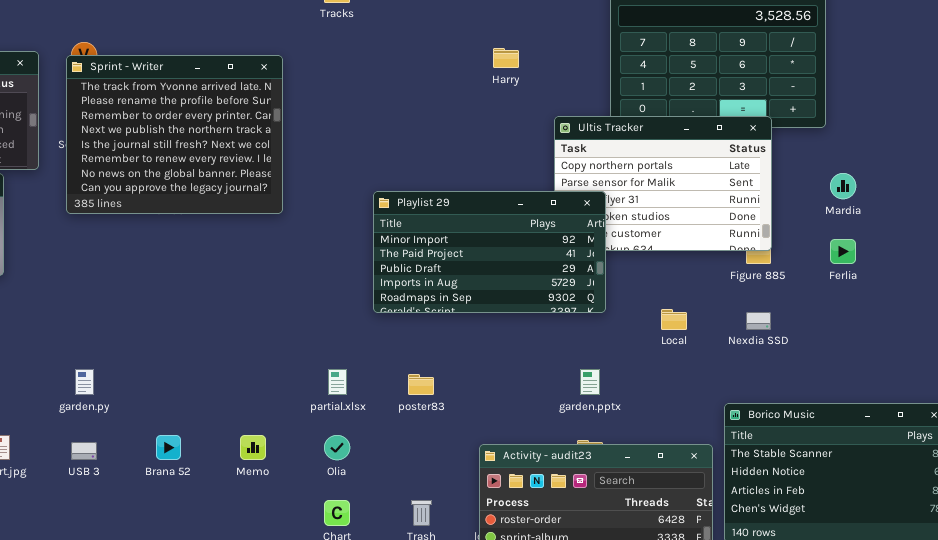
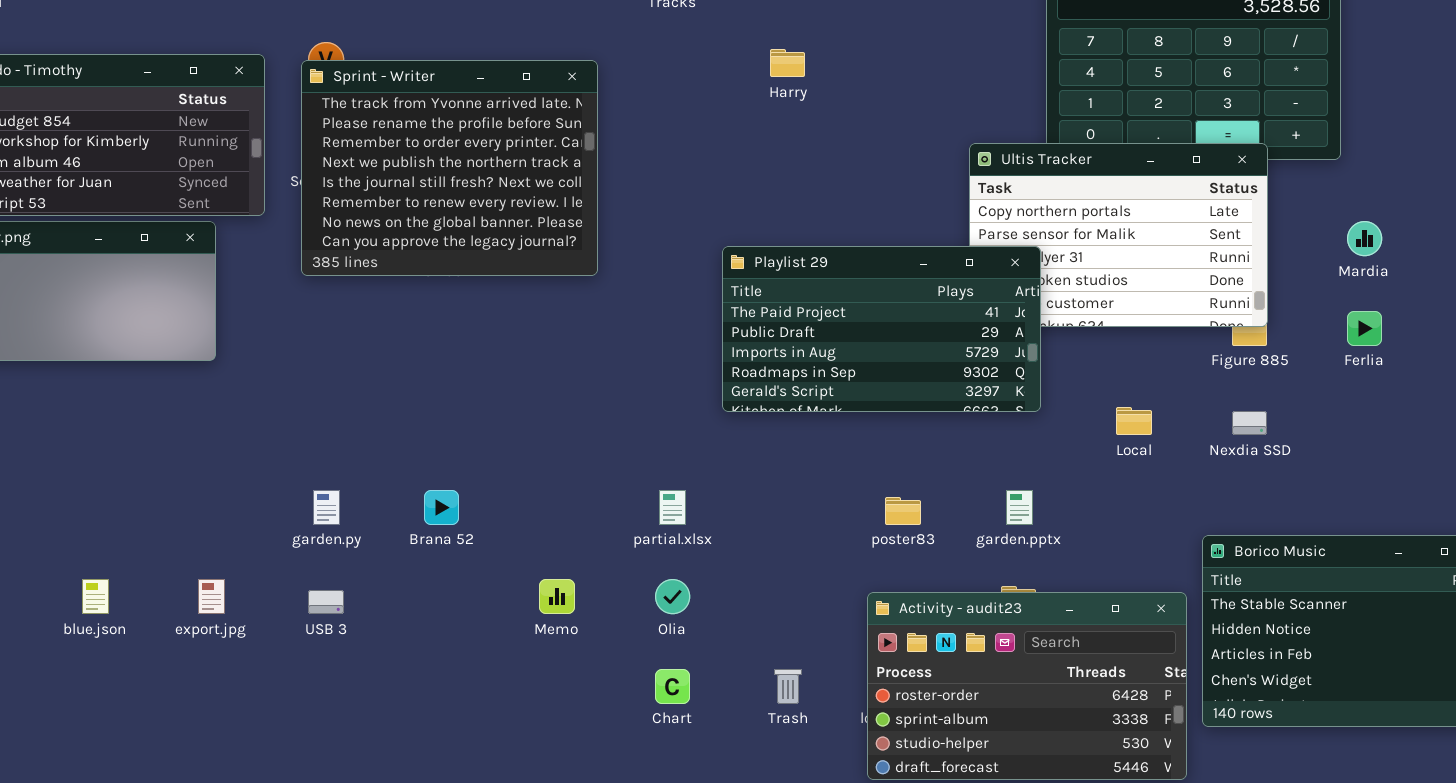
Harry: [493,48,519,68] -> [770,49,805,77], moved
Playlist 29: [373,191,606,313] -> [722,246,1041,412], scrolled down 1 row
poster83: [408,374,434,395] -> [885,497,921,525], moved
Brana 52: [156,435,181,460] -> [424,490,459,525], moved

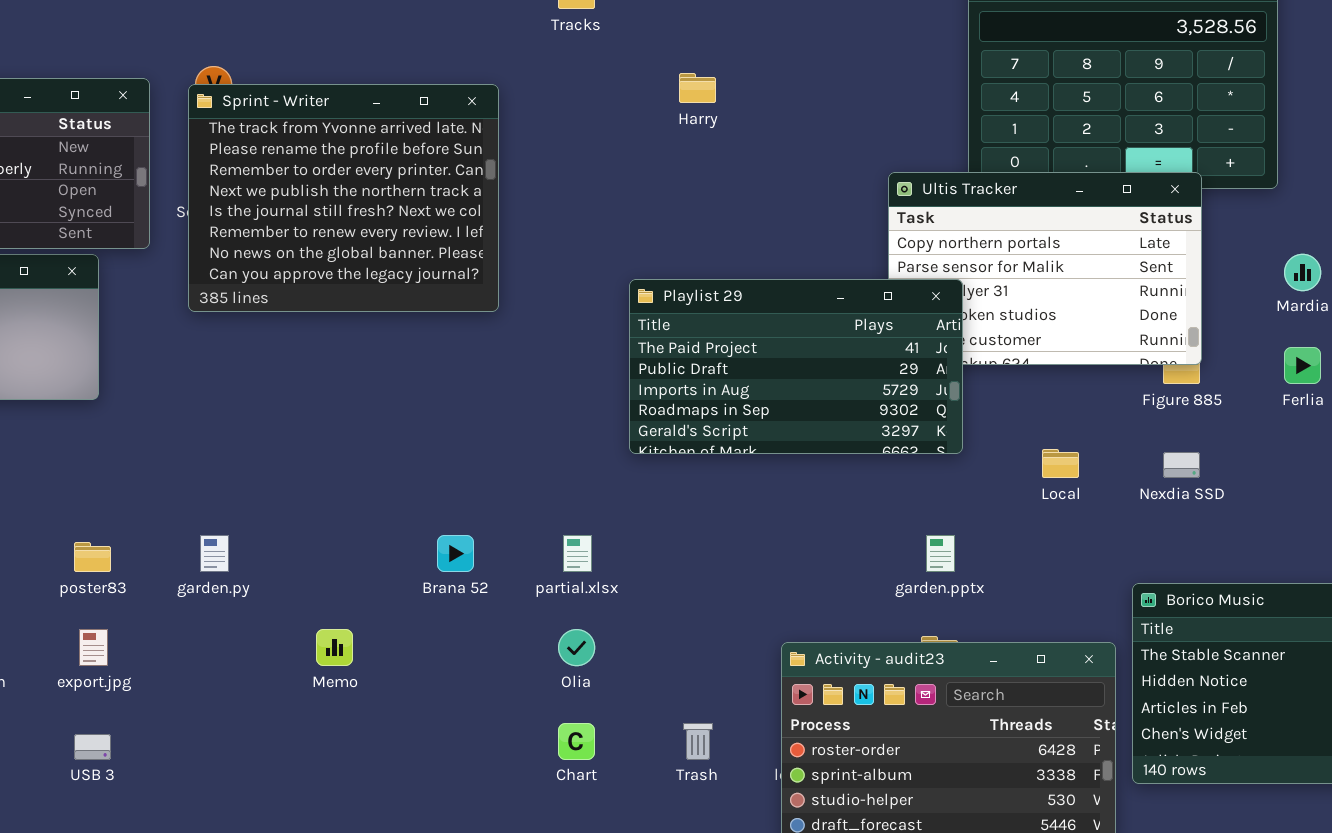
Brana 52: [424,490,459,525] -> [437,535,474,572], moved
poster83: [885,497,921,525] -> [74,542,111,572], moved
Memo: [539,579,575,614] -> [316,629,353,666], moved
USB 3: [308,590,344,614] -> [74,734,111,760], moved

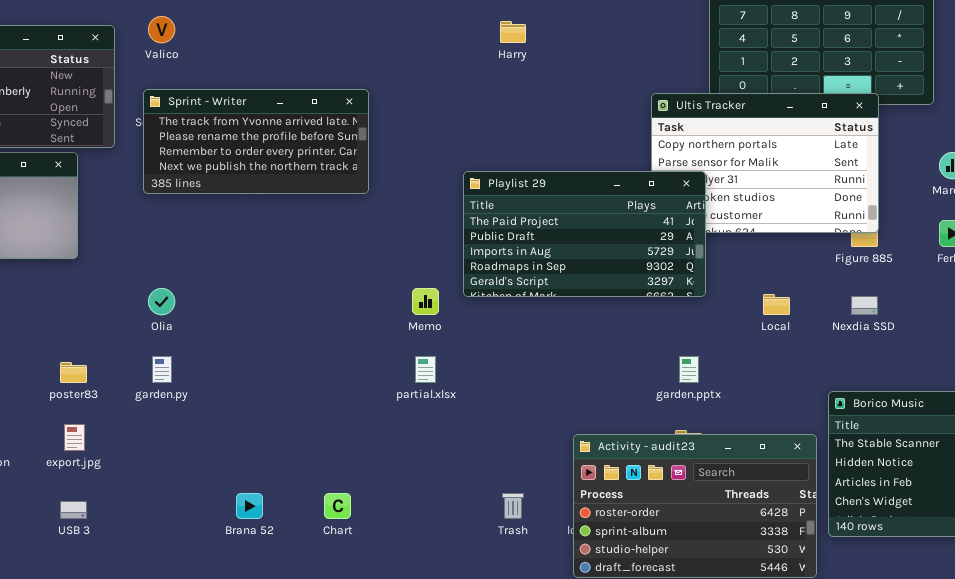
Sprint - Writer: [188,84,499,312] -> [143,89,369,194], resized
Brana 52: [437,535,474,572] -> [236,493,263,519], moved
Memo: [316,629,353,666] -> [412,288,439,315], moved
Olia: [558,629,595,666] -> [148,288,175,315], moved
Chart: [558,723,595,760] -> [324,493,351,519], moved

